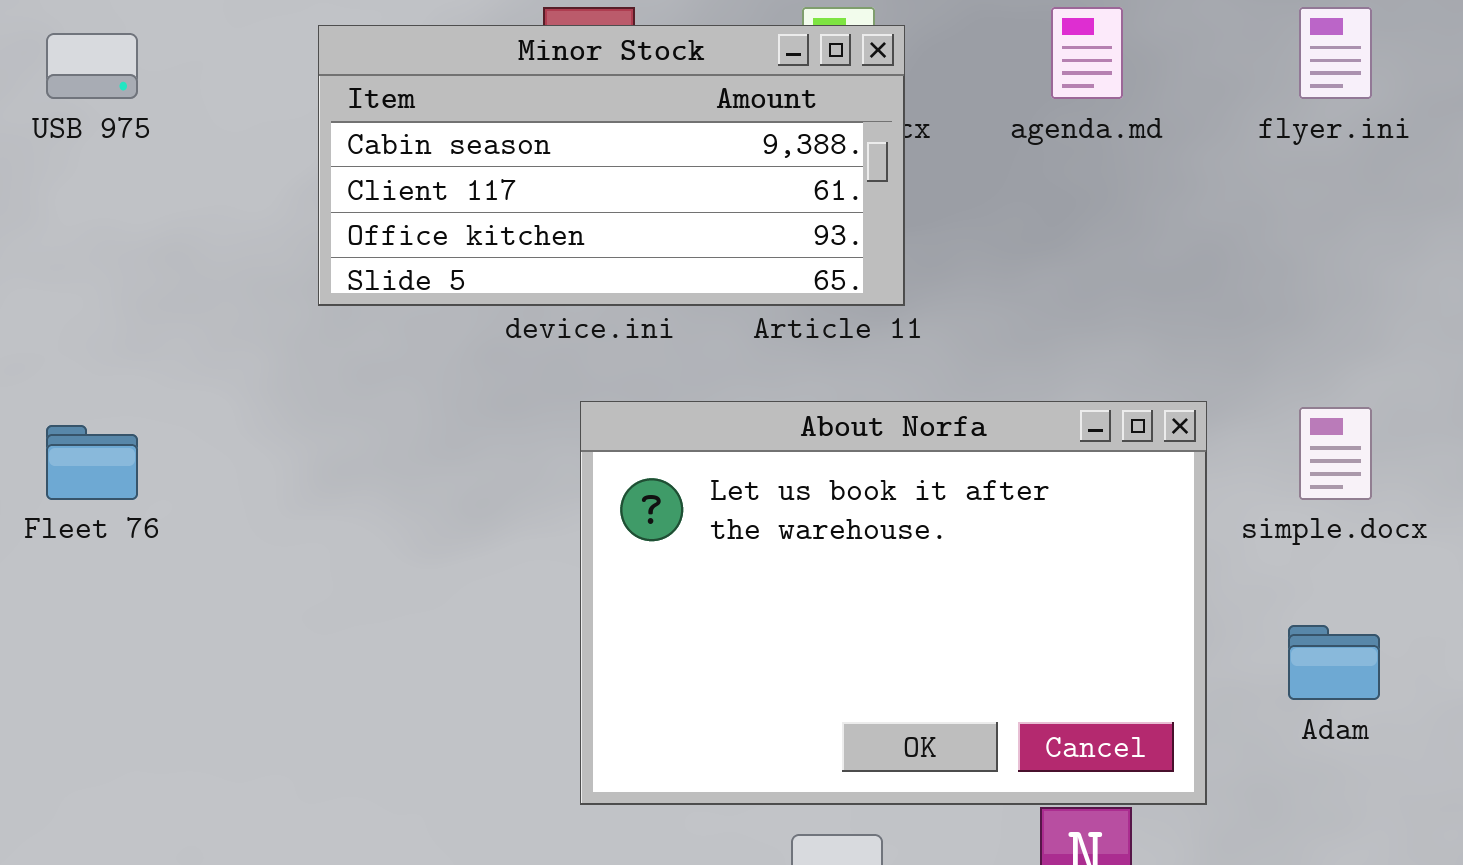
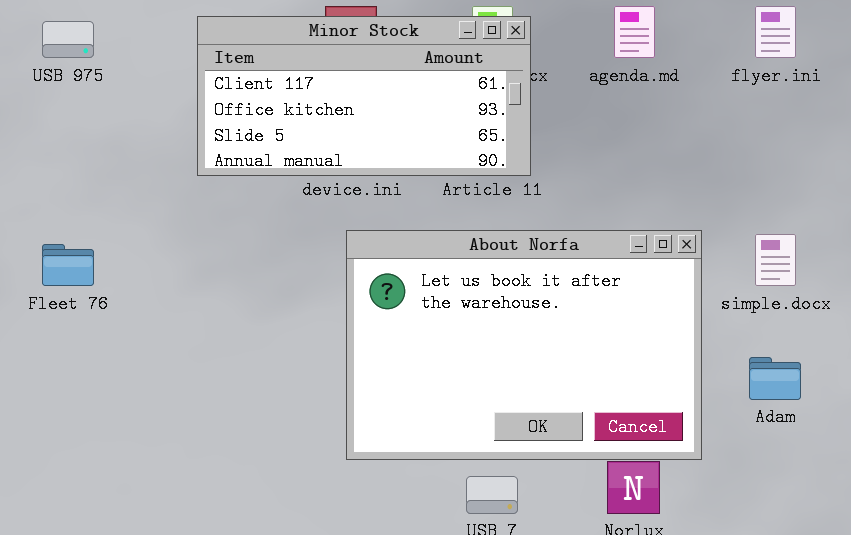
Minor Stock: [318,25,905,306] -> [197,16,531,176], scrolled down 1 row

